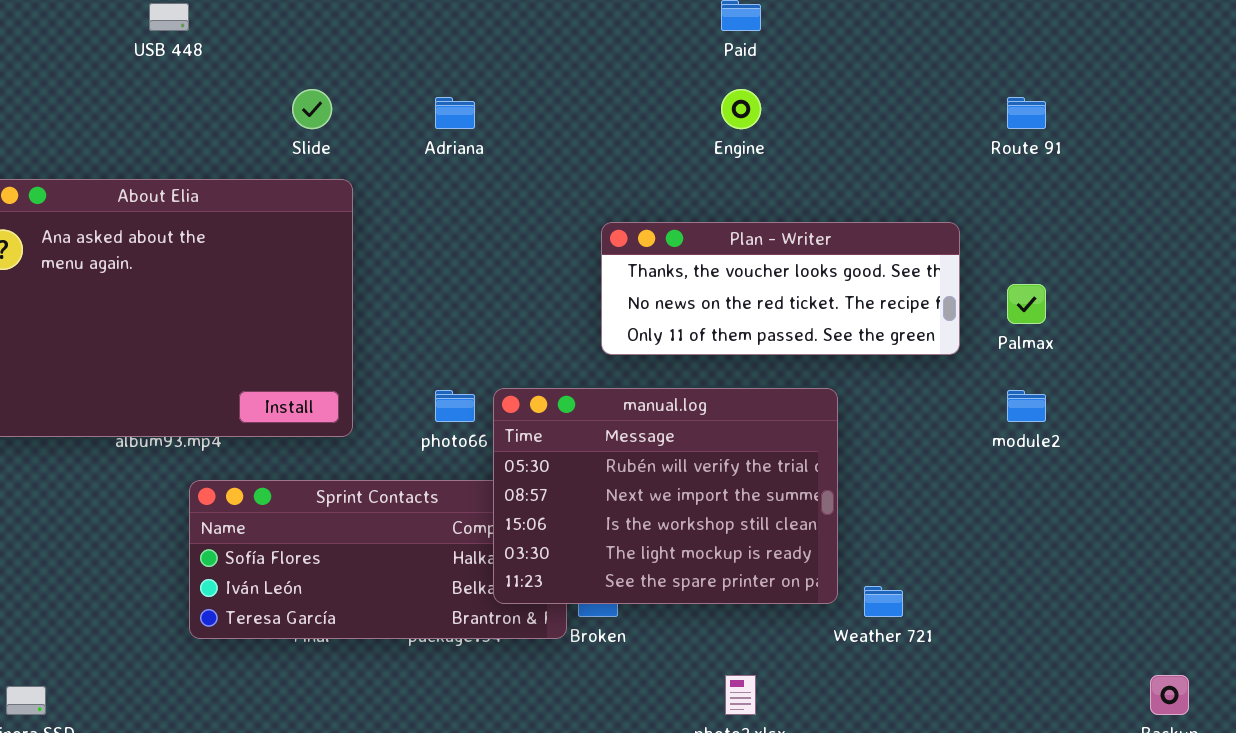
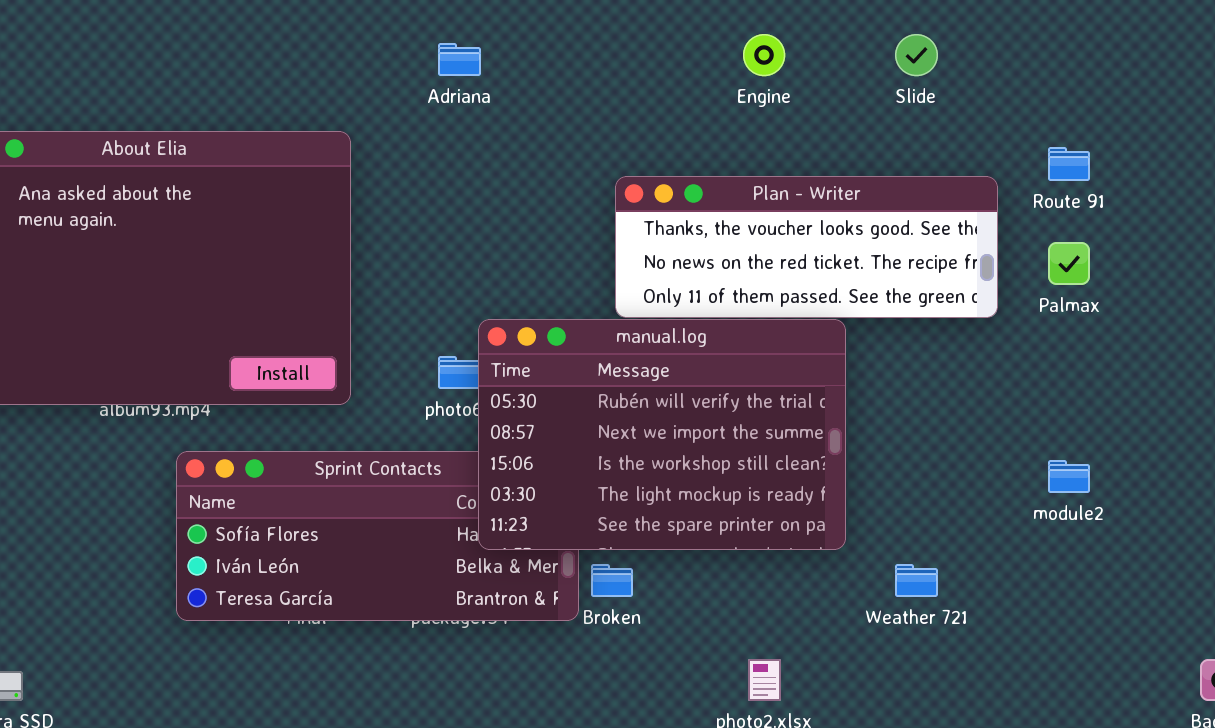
Slide: [292,89,332,129] -> [895,34,938,76], moved
Route 91: [1007,97,1046,129] -> [1048,147,1090,181], moved
manual.log: [493,388,838,604] -> [478,319,846,550], moved
module2: [1007,390,1046,422] -> [1048,460,1090,493], moved

